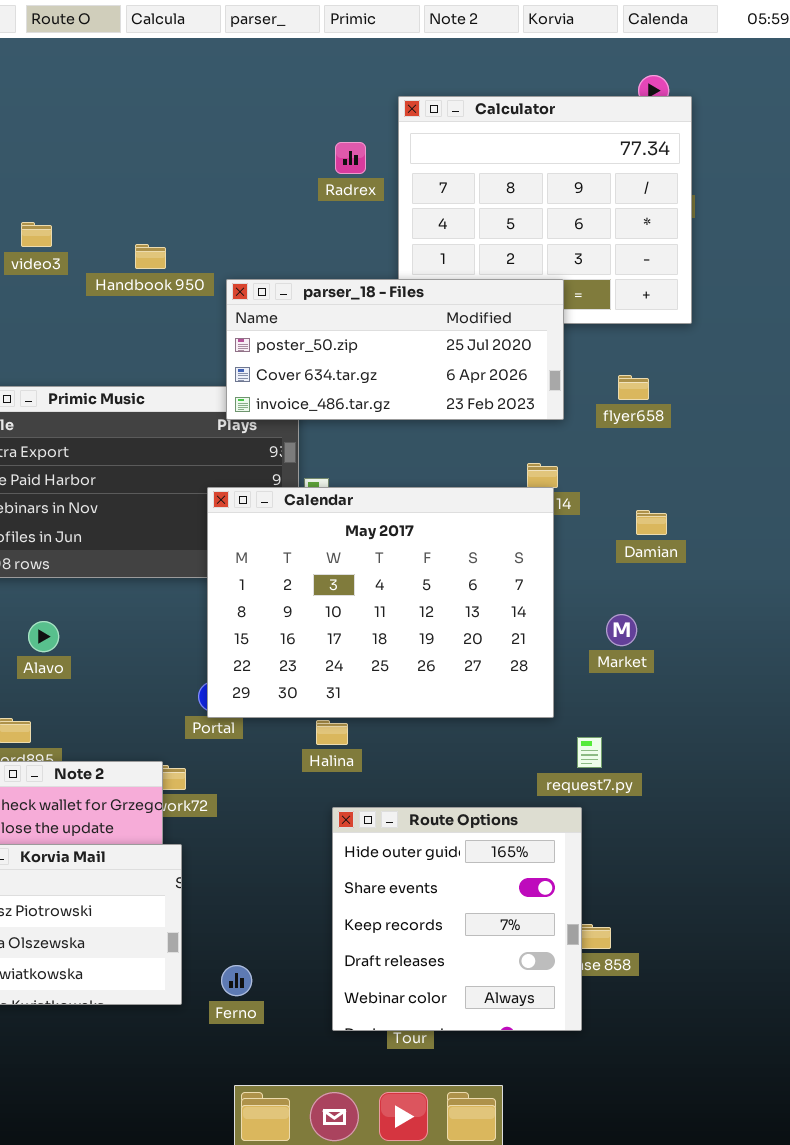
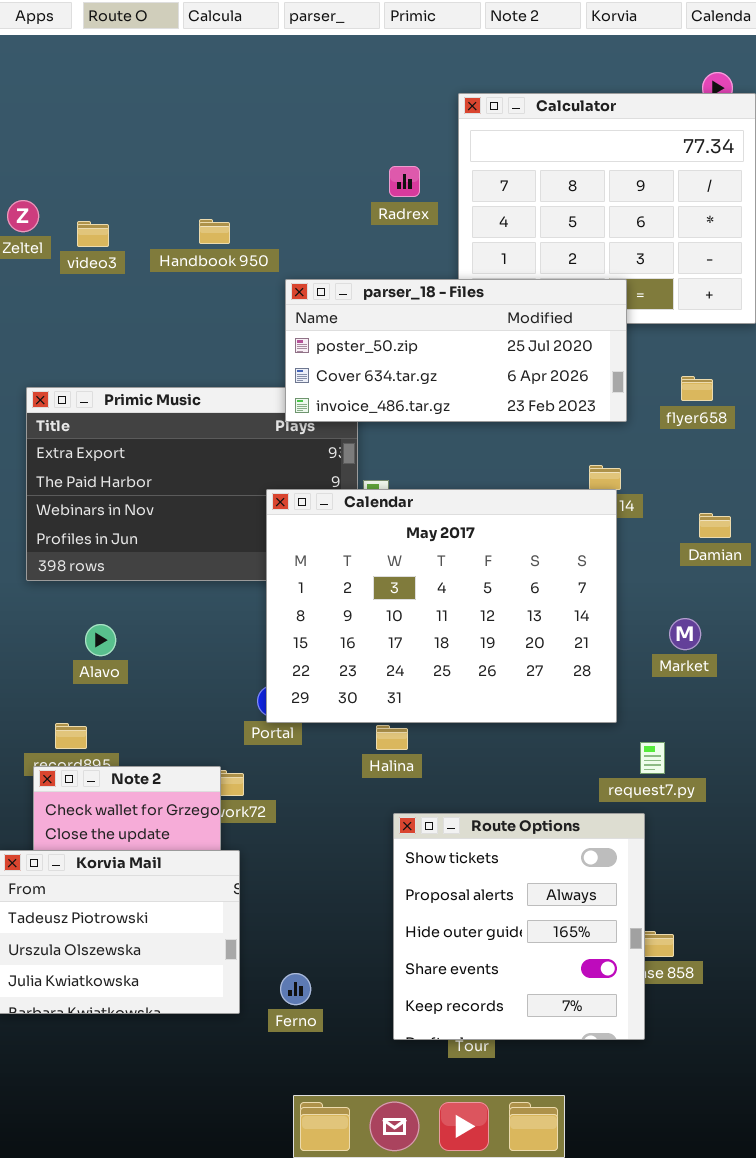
Radrex: [335,142,366,174] -> [389,166,420,197], moved
Handbook 950: [135,244,166,269] -> [199,219,230,244], moved
Route Options: [332,807,582,1031] -> [393,813,645,1040], scrolled up 2 rows

